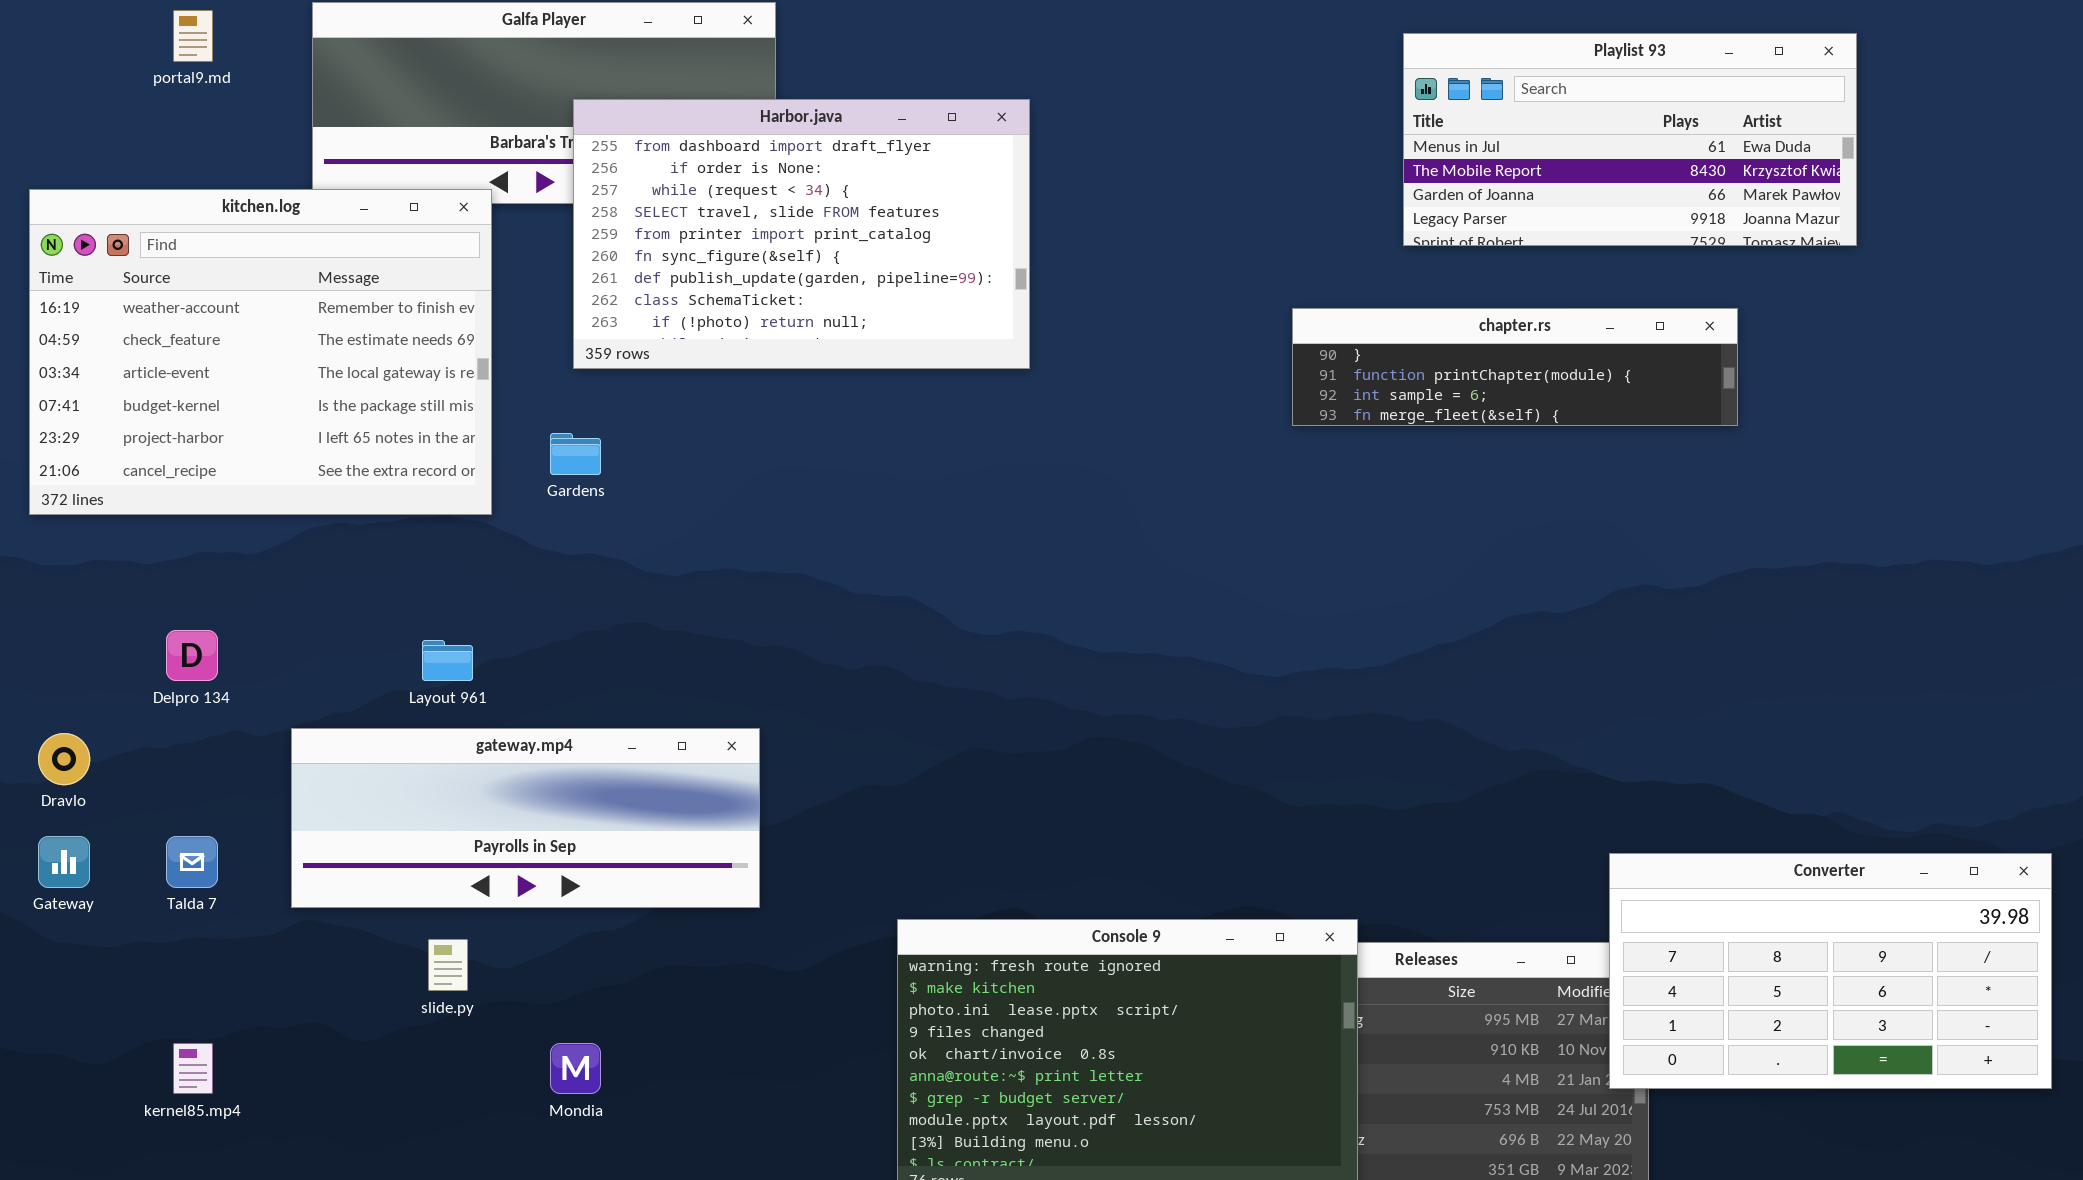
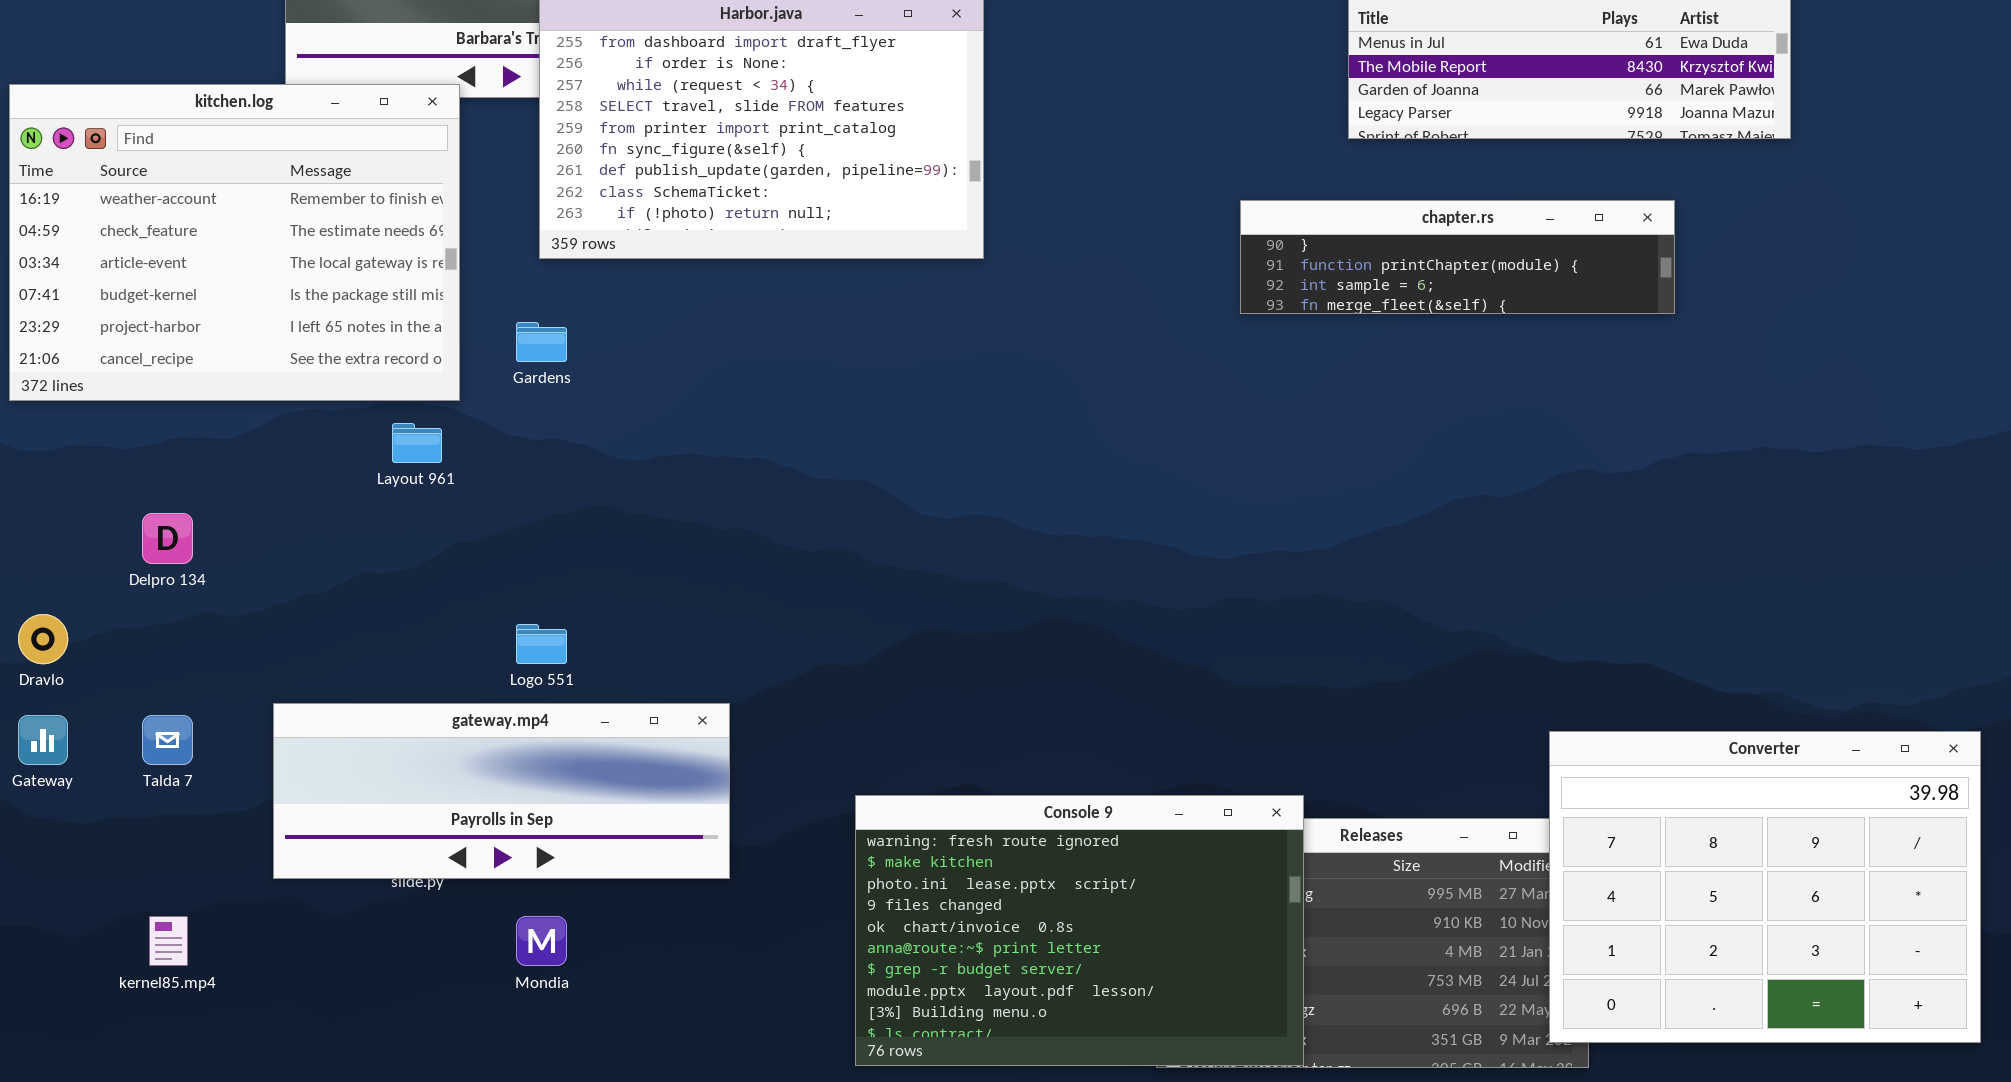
Layout 961: [422,640,473,681] -> [392,423,442,463], moved
gateway.mp4: [291,728,760,908] -> [273,703,730,879], moved
Converter: [1609,853,2052,1089] -> [1549,731,1981,1043], resized

